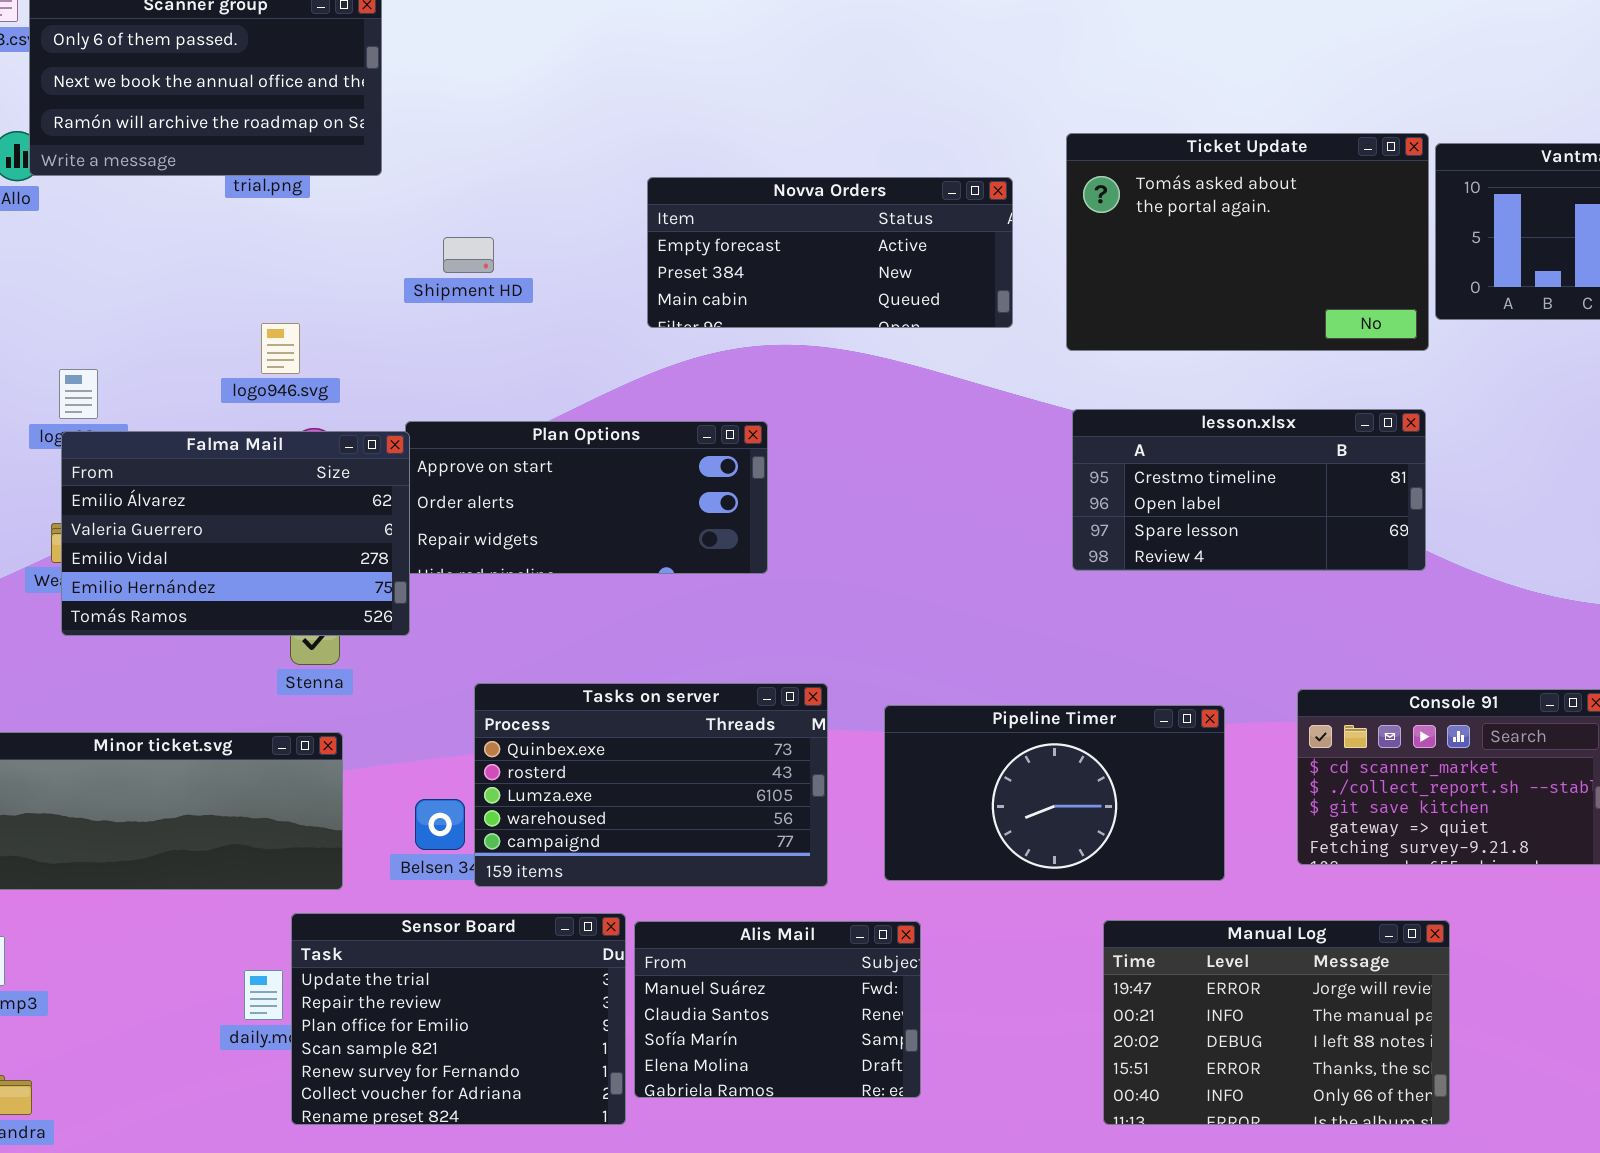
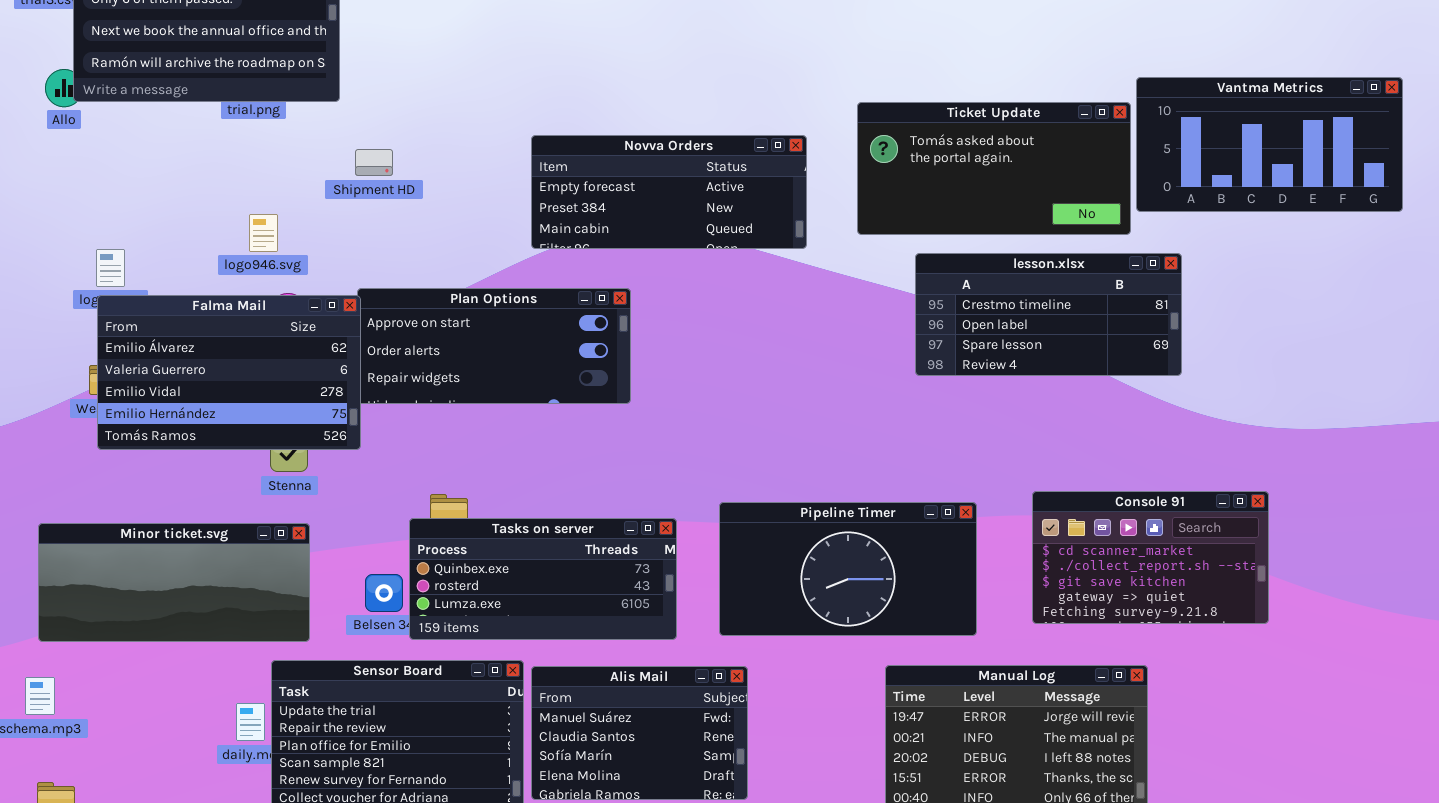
Ticket Update: [1066,133,1429,351] -> [857,102,1131,235], resized
Novva Orders: [647,177,1013,328] -> [531,135,807,249], moved
Shipment HD: [443,237,494,273] -> [355,149,393,176], moved
lesson.xlsx: [1072,409,1426,571] -> [915,253,1182,376], moved
Tasks on server: [474,683,828,887] -> [409,518,677,640], resized

